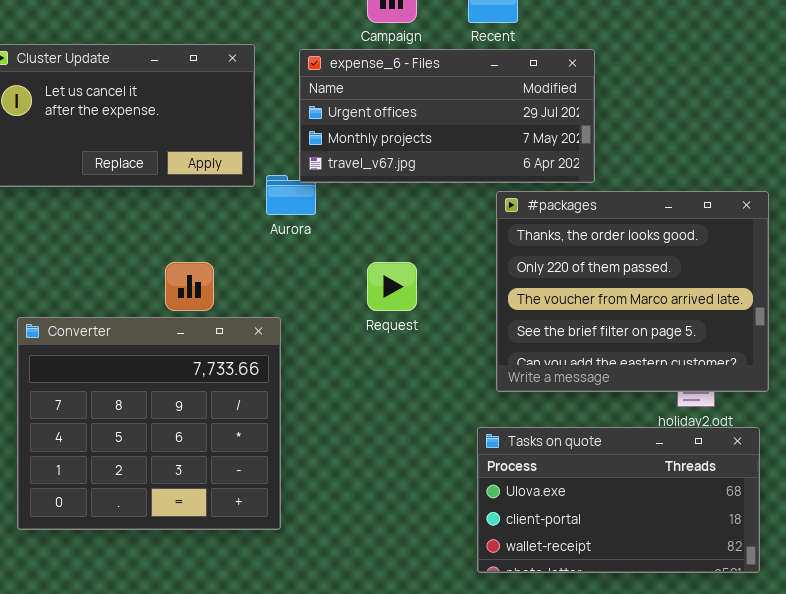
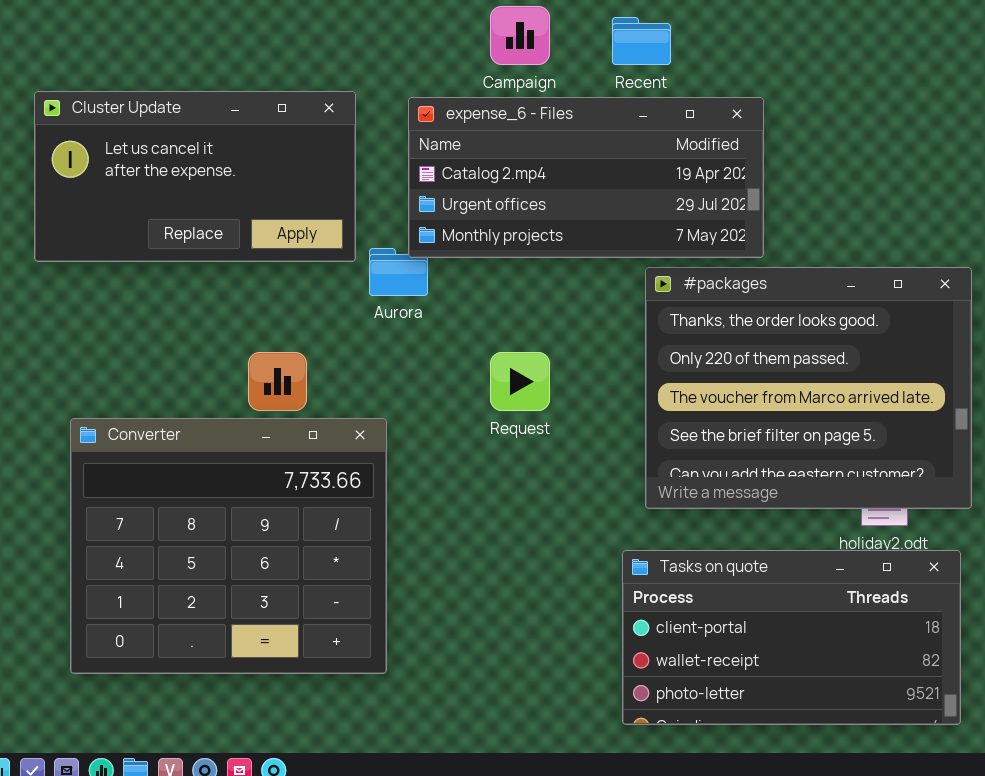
expense_6 - Files: [299,49,595,183] -> [408,97,764,258], scrolled up 1 row
Tasks on quote: [477,427,760,573] -> [622,550,961,725], scrolled down 1 row

